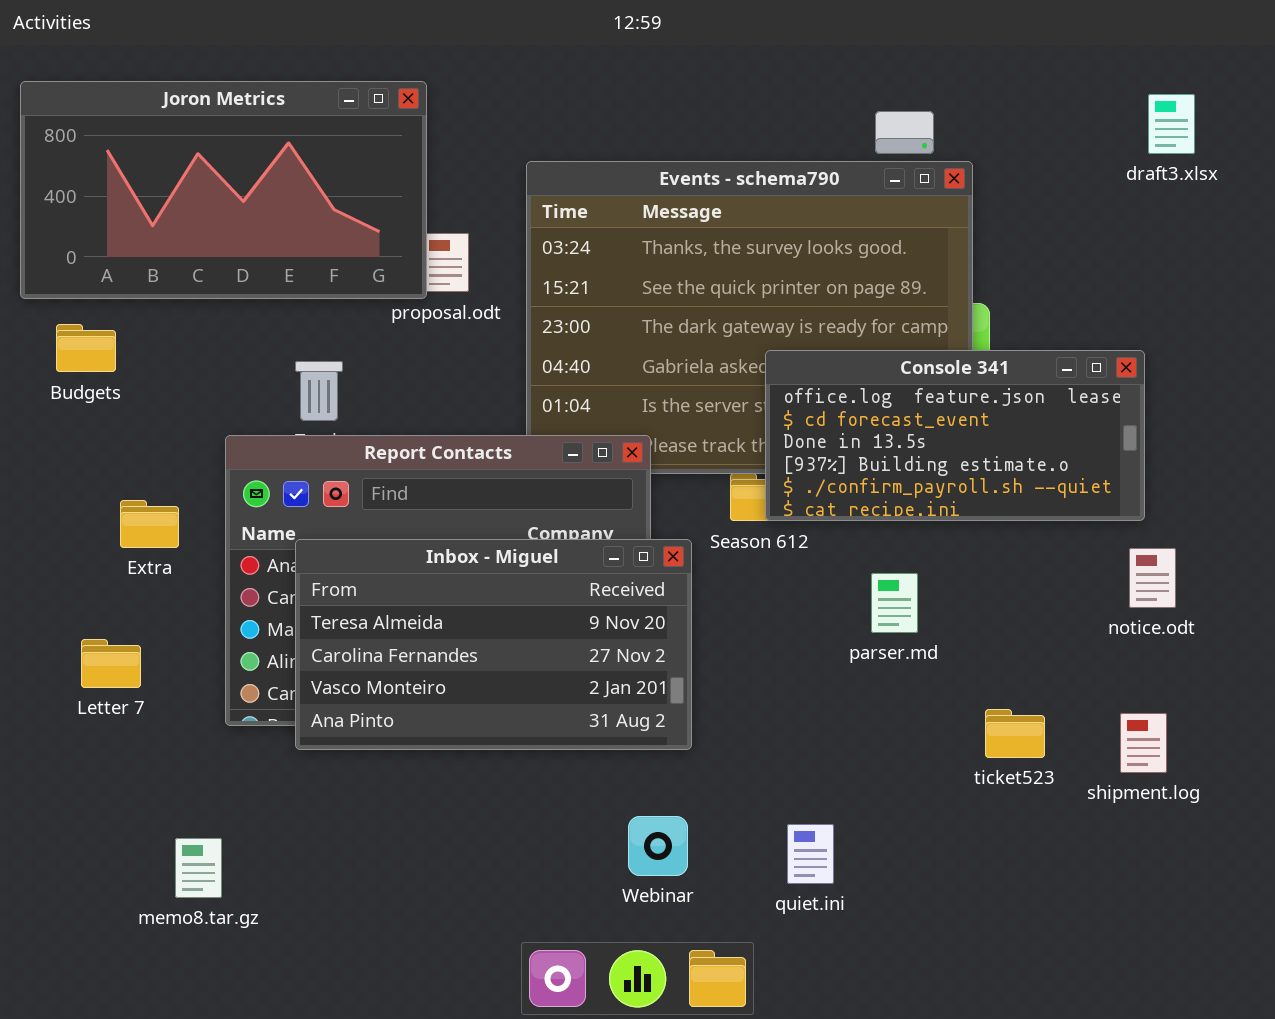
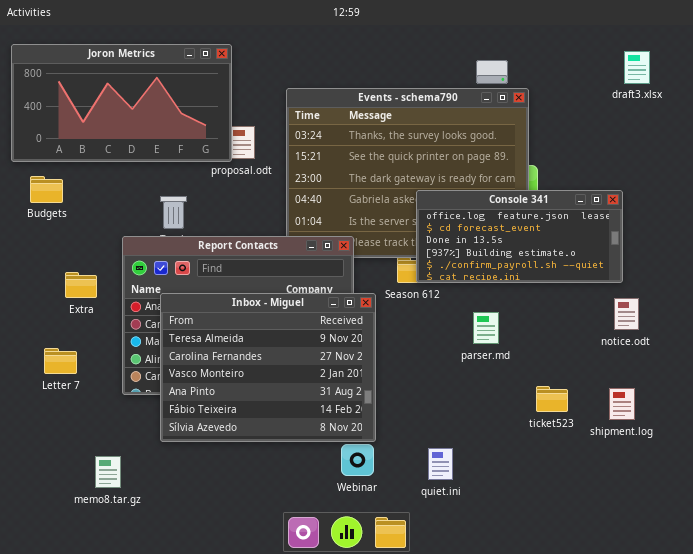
Inbox - Miguel: [295,539,692,750] -> [160,293,376,442], resized

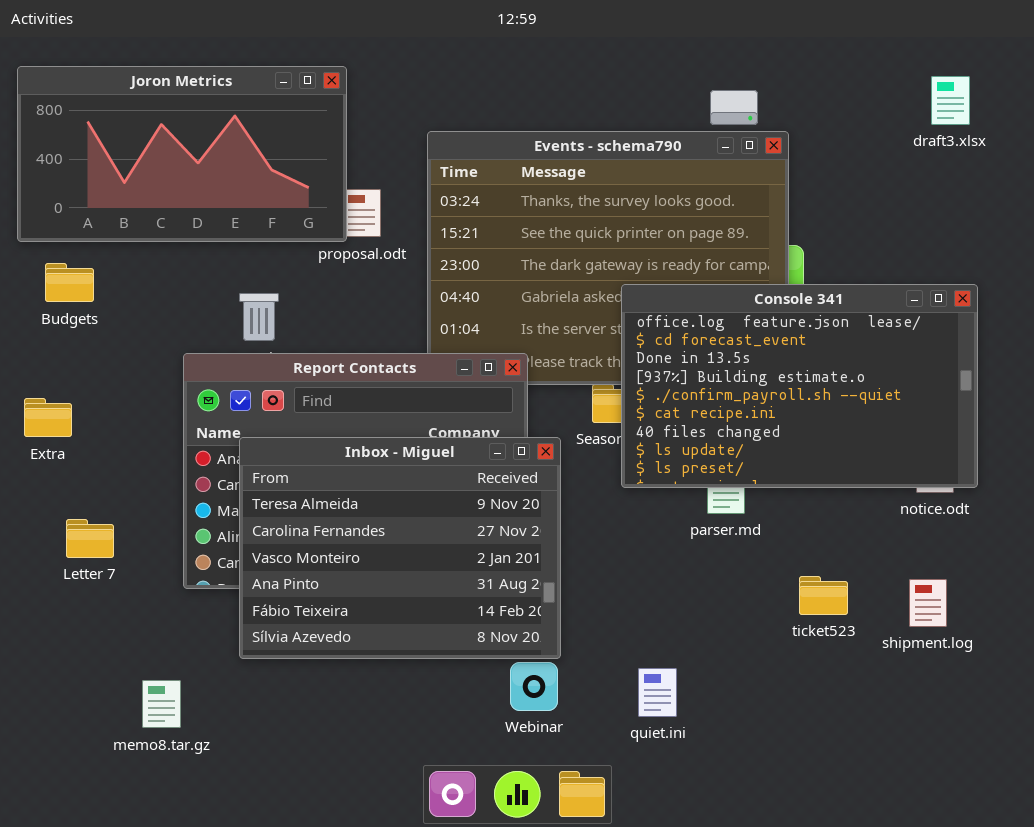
Console 341: [416,190,623,283] -> [621,284,978,488], resized
Extra: [65,272,97,298] -> [24,398,72,437], moved

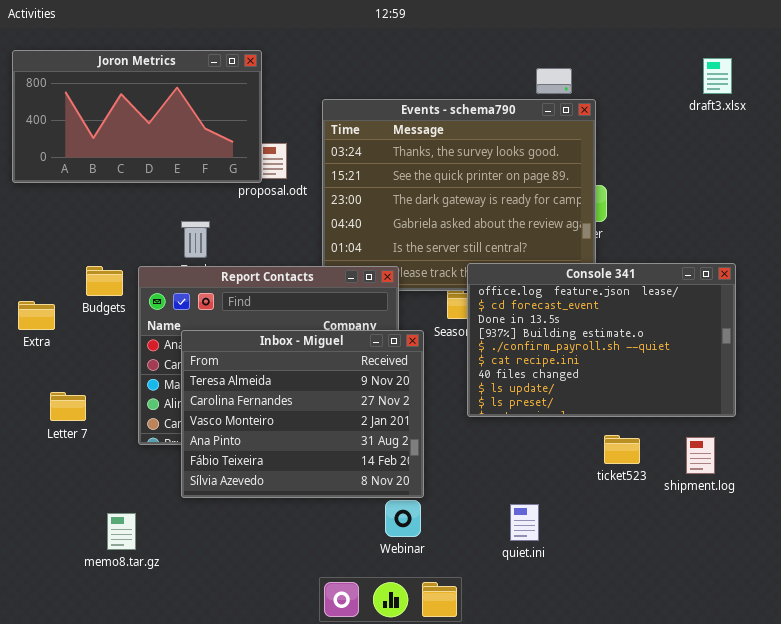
Budgets: [45,263,94,302] -> [86,266,123,296], moved
Console 341: [621,284,978,488] -> [467,263,736,417], moved
quiet.ini: [638,668,677,717] -> [510,504,539,541], moved

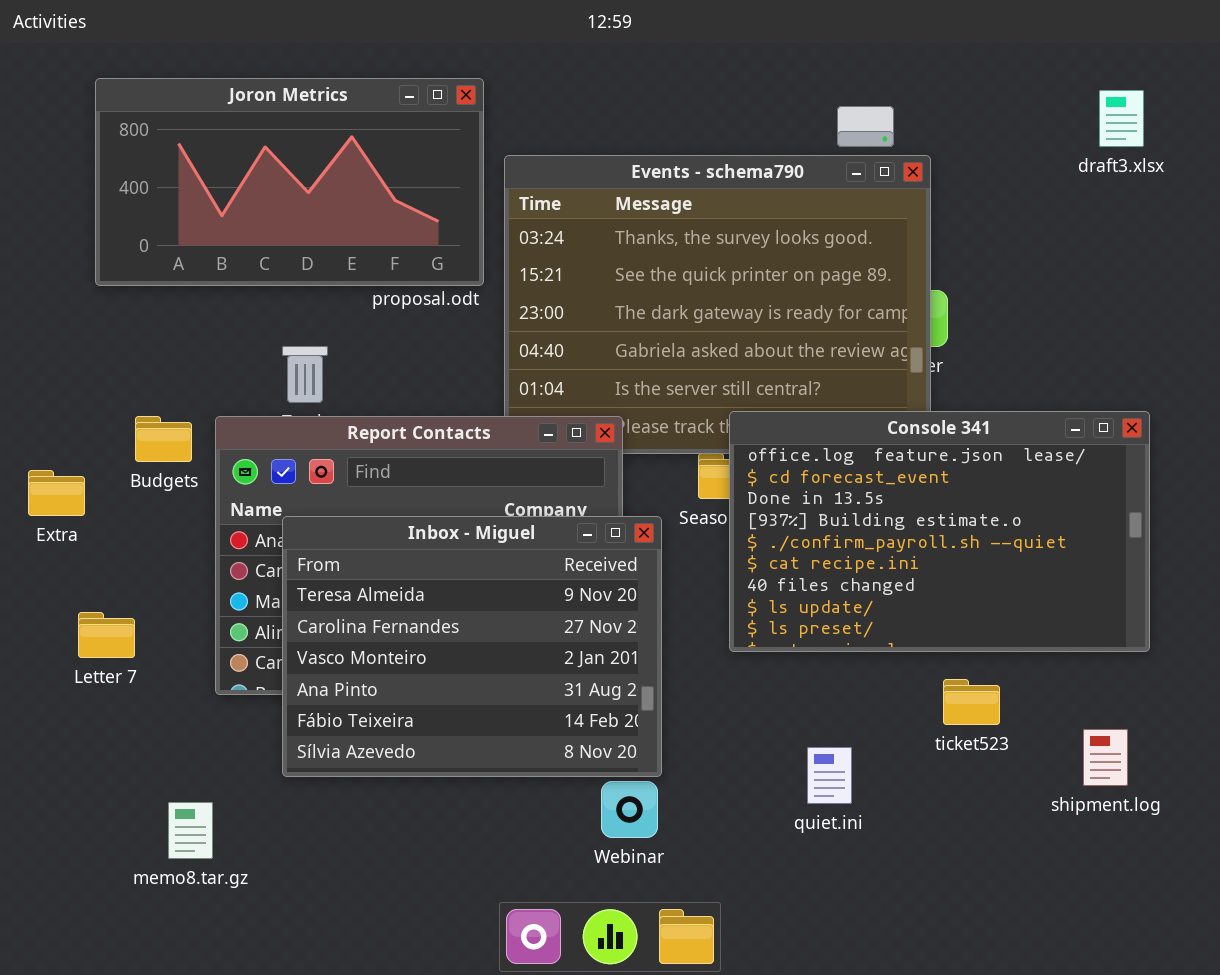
Joron Metrics: [12,50,262,183] -> [95,78,484,286], moved
shipment.log: [686,437,715,474] -> [1083,729,1128,786], moved
quiet.ini: [510,504,539,541] -> [807,747,852,804], moved

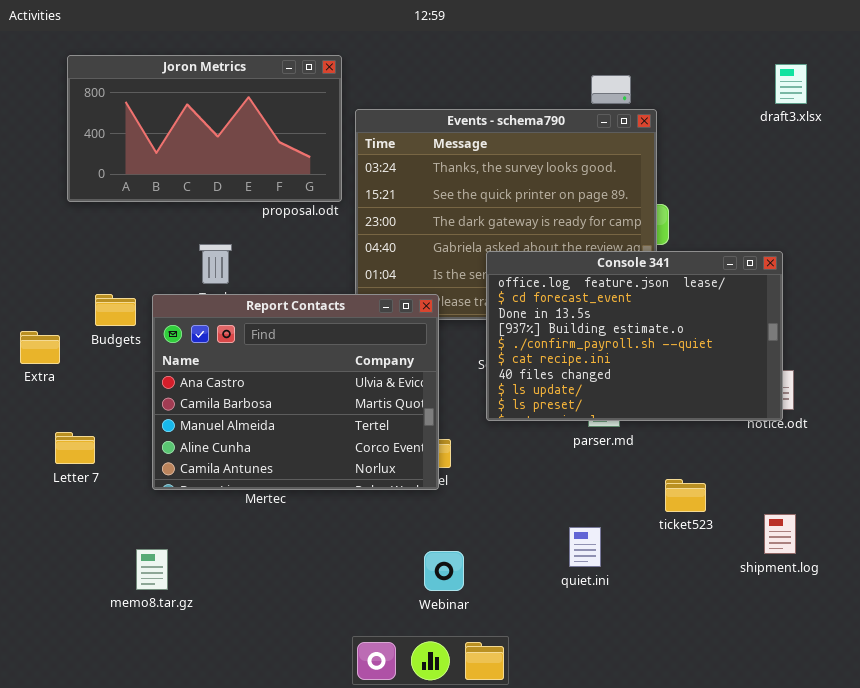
Console 341: [729,411,1150,652] -> [486,251,783,421], moved
Inbox - Miguel: [282,516,662,777] -> none, closed
memo8.tar.gz: [168,802,213,859] -> [136,549,168,590], moved

